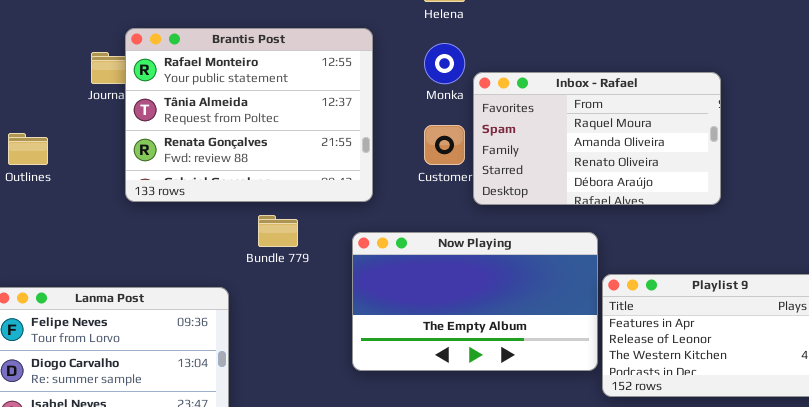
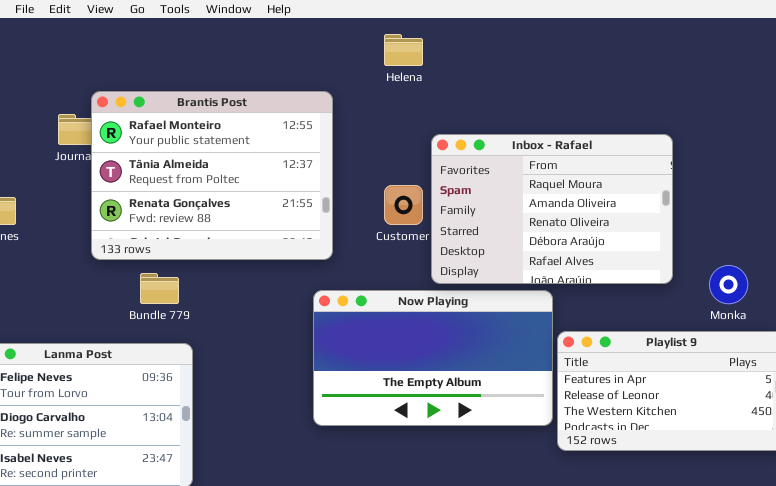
Monka: [424,43,465,84] -> [709,265,748,304], moved
Inbox - Rafael: [473,72,721,205] -> [431,134,673,284], resized
Bundle 779: [258,215,298,247] -> [140,273,179,304], moved

